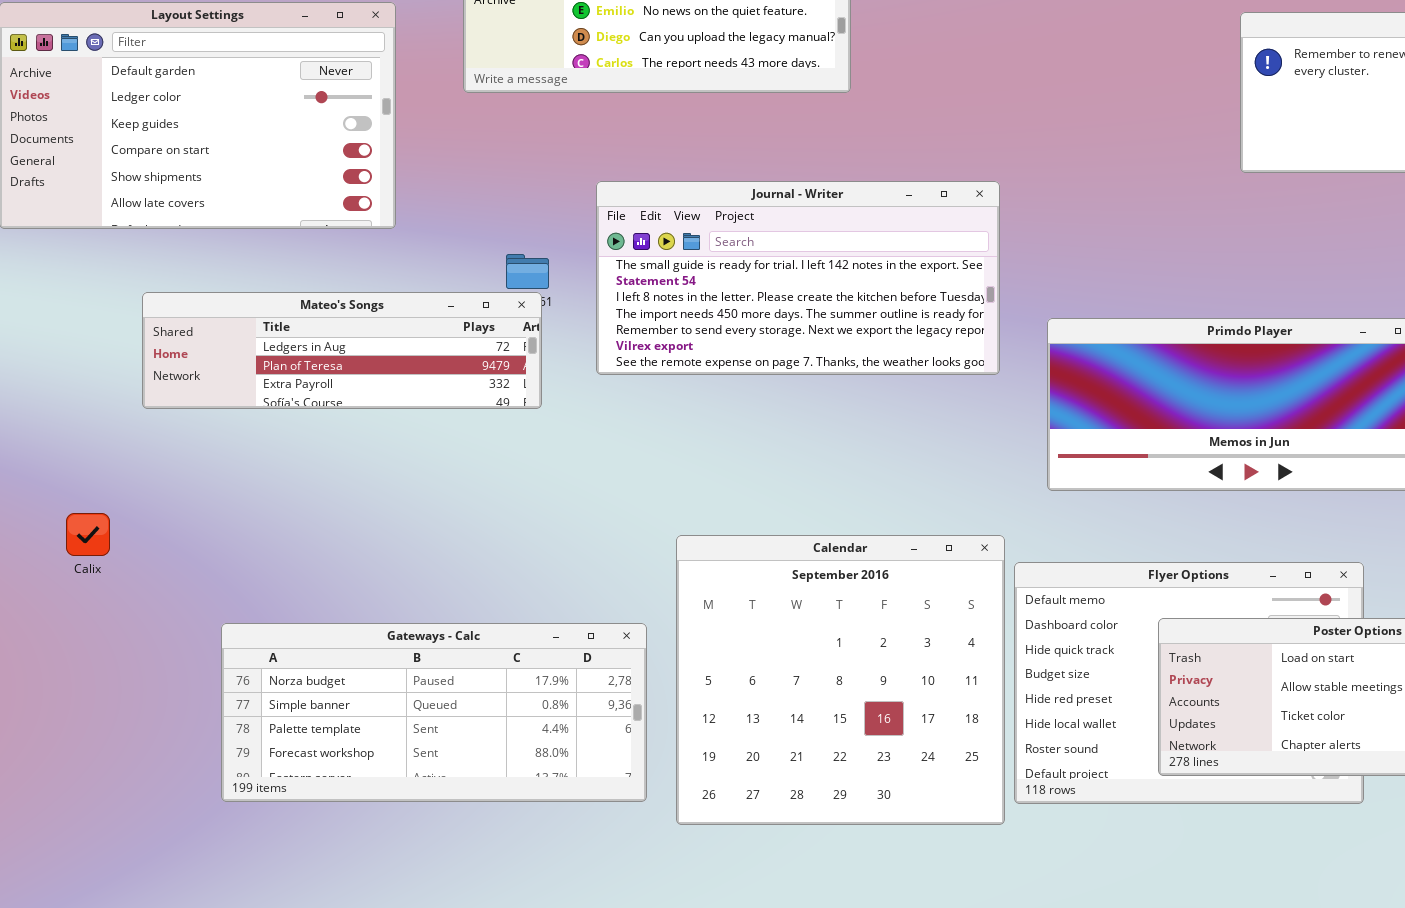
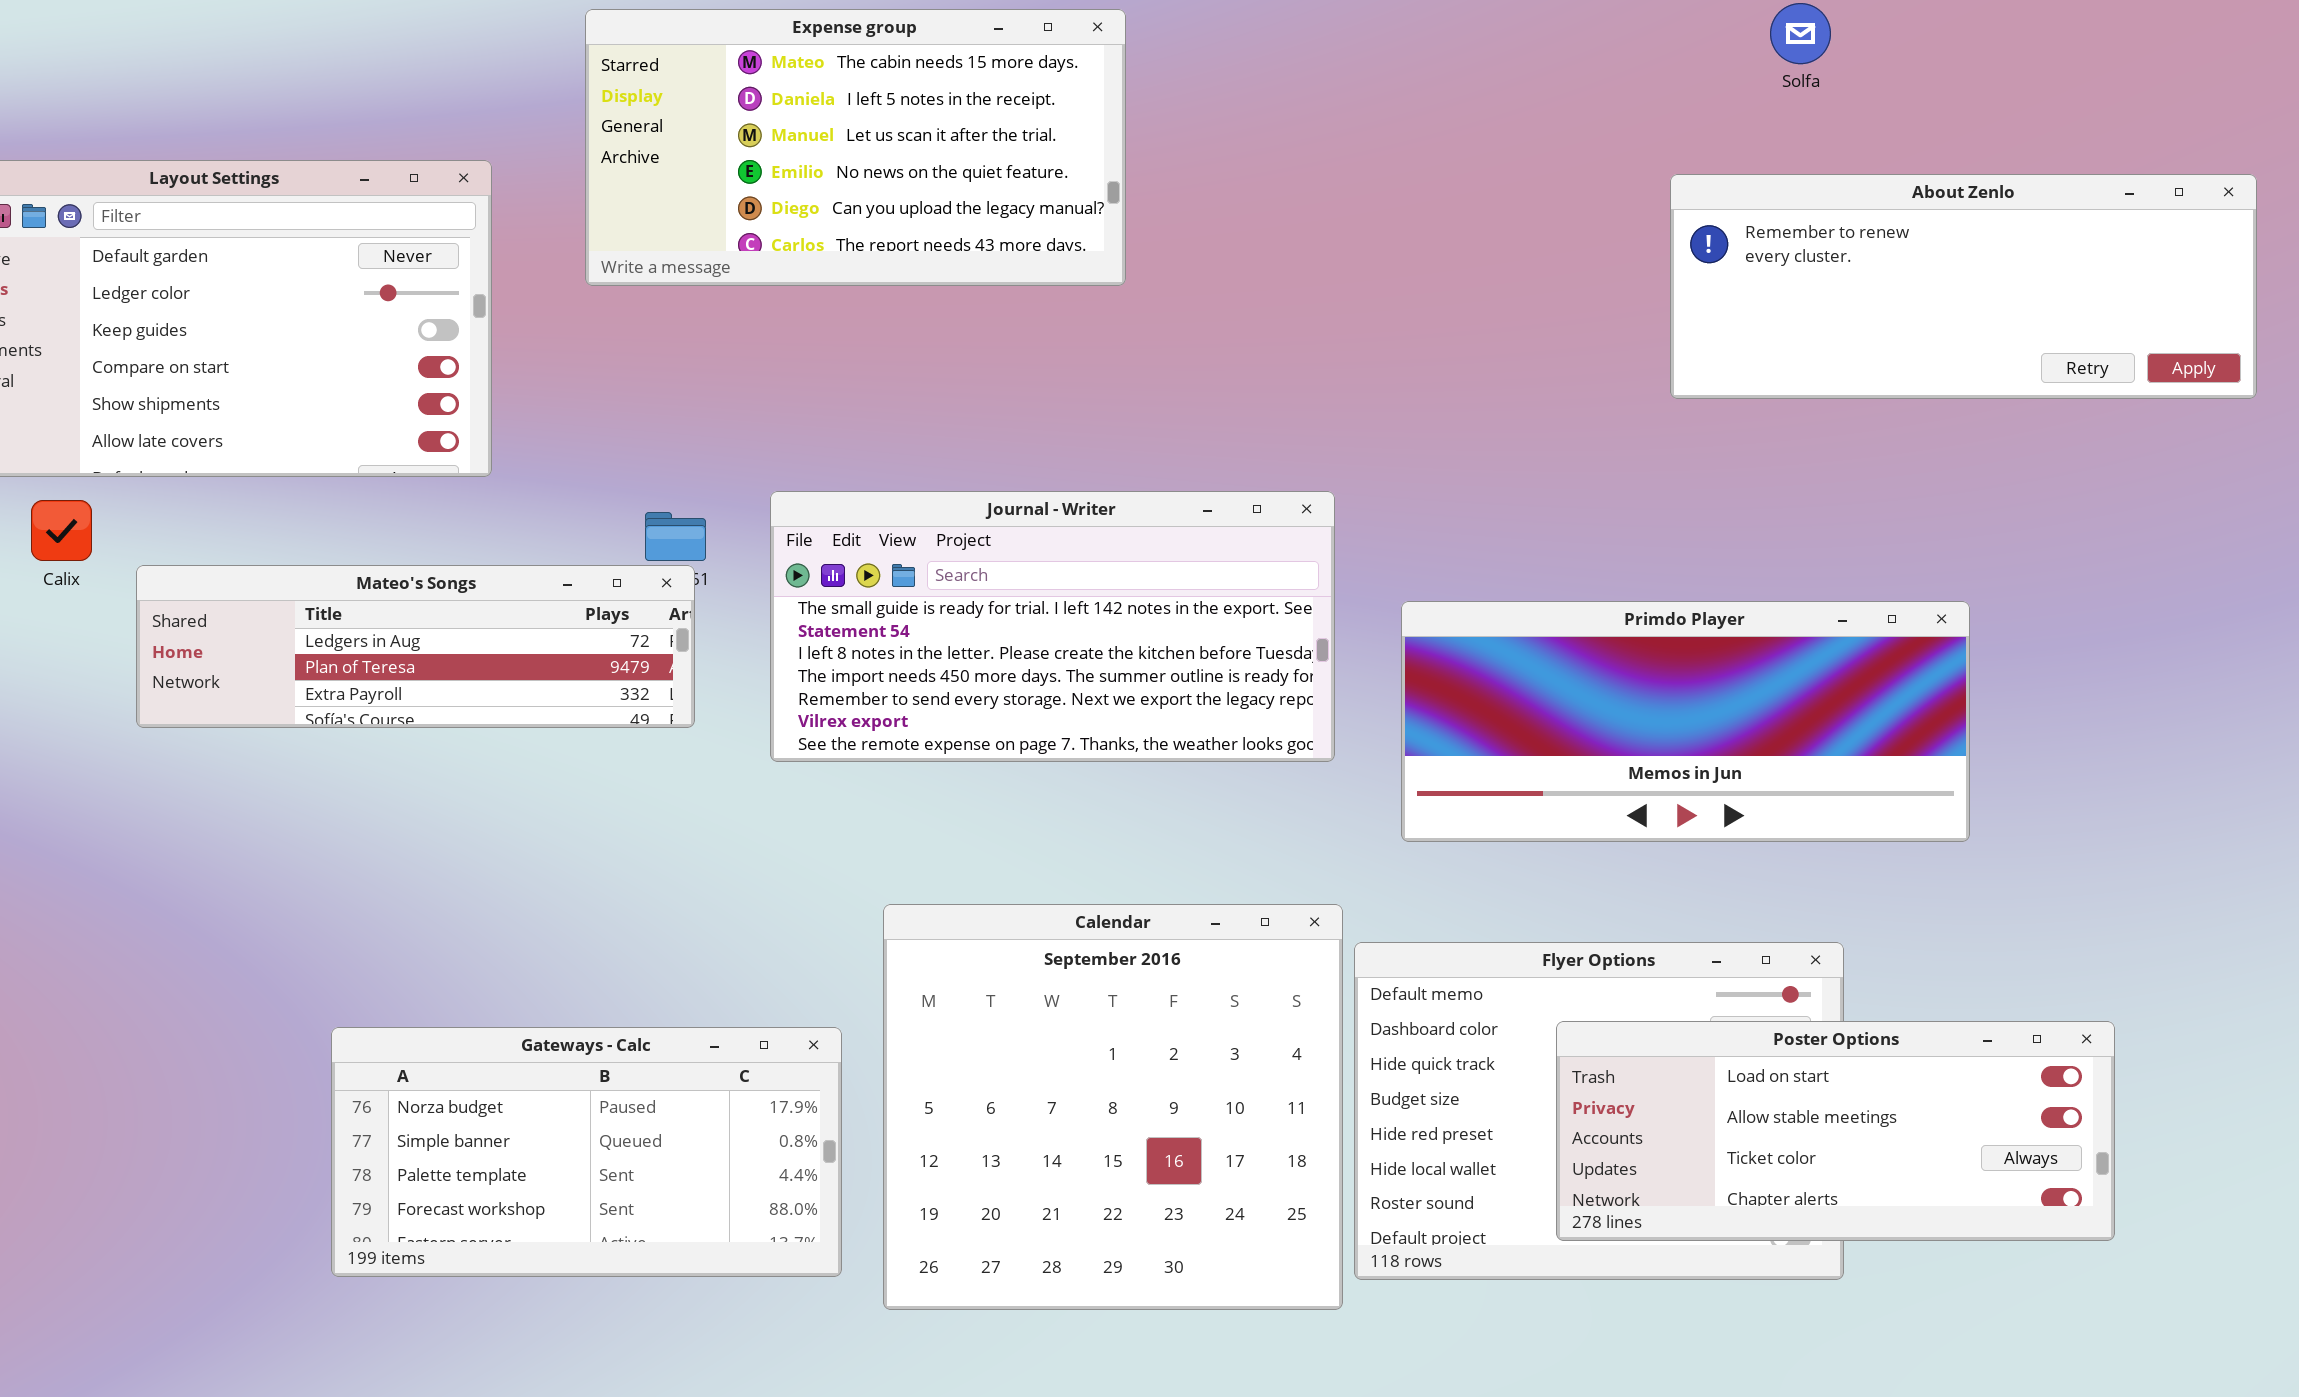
Journal - Writer: [596,181,1000,375] -> [770,491,1335,762], moved
Calix: [66,513,110,556] -> [31,500,92,561], moved
Gateways - Calc: [221,623,647,802] -> [331,1027,842,1277], resized

